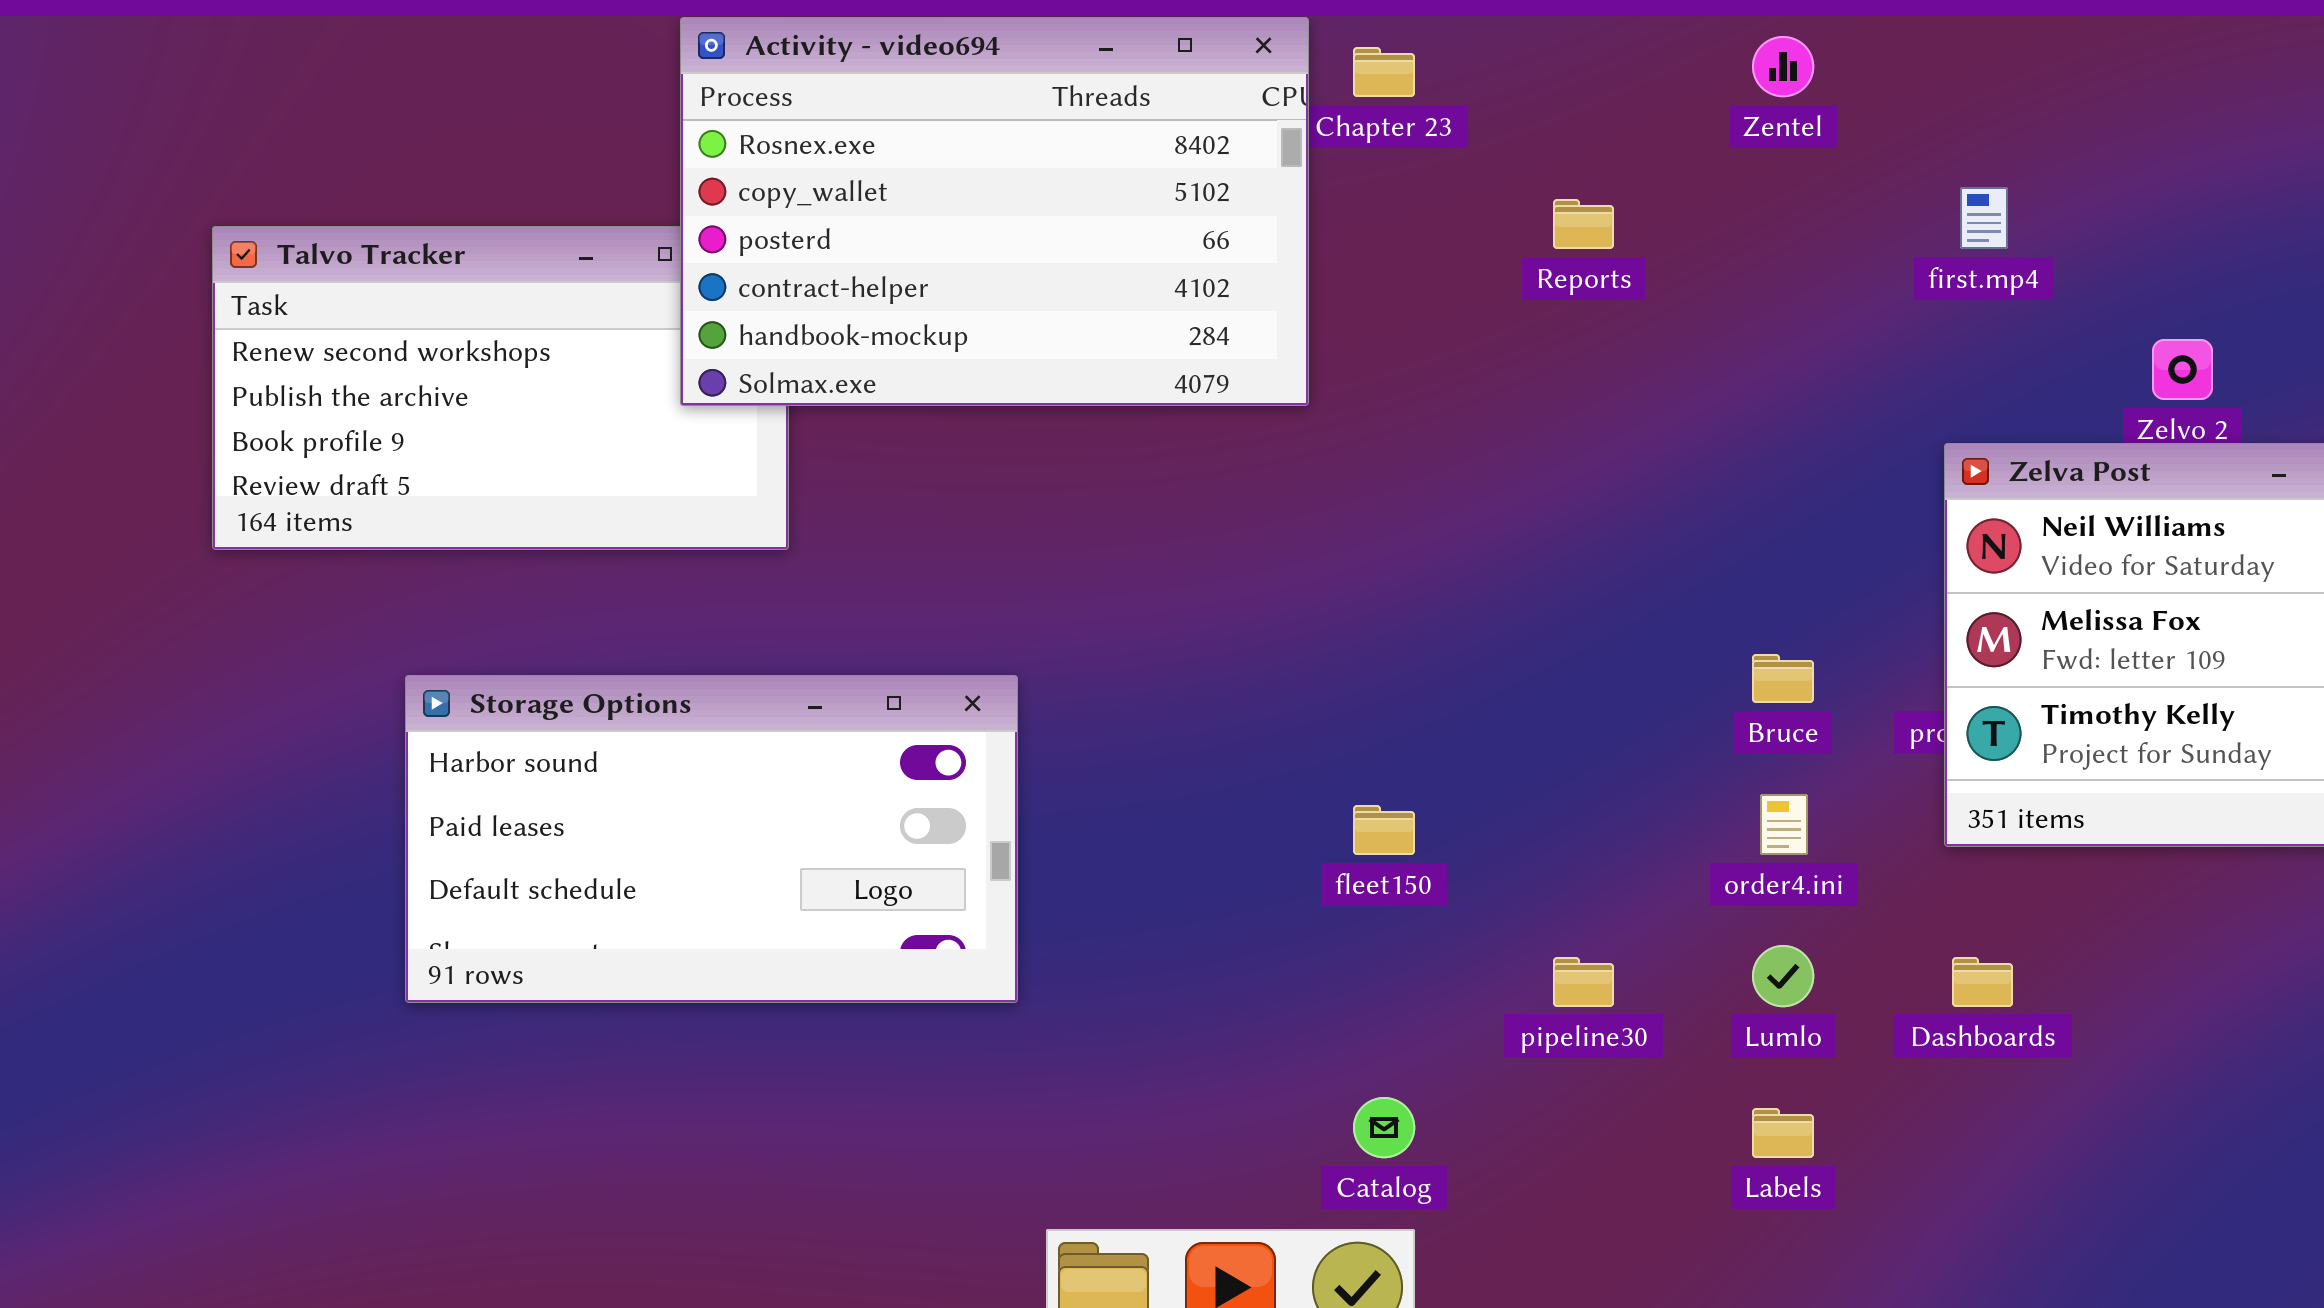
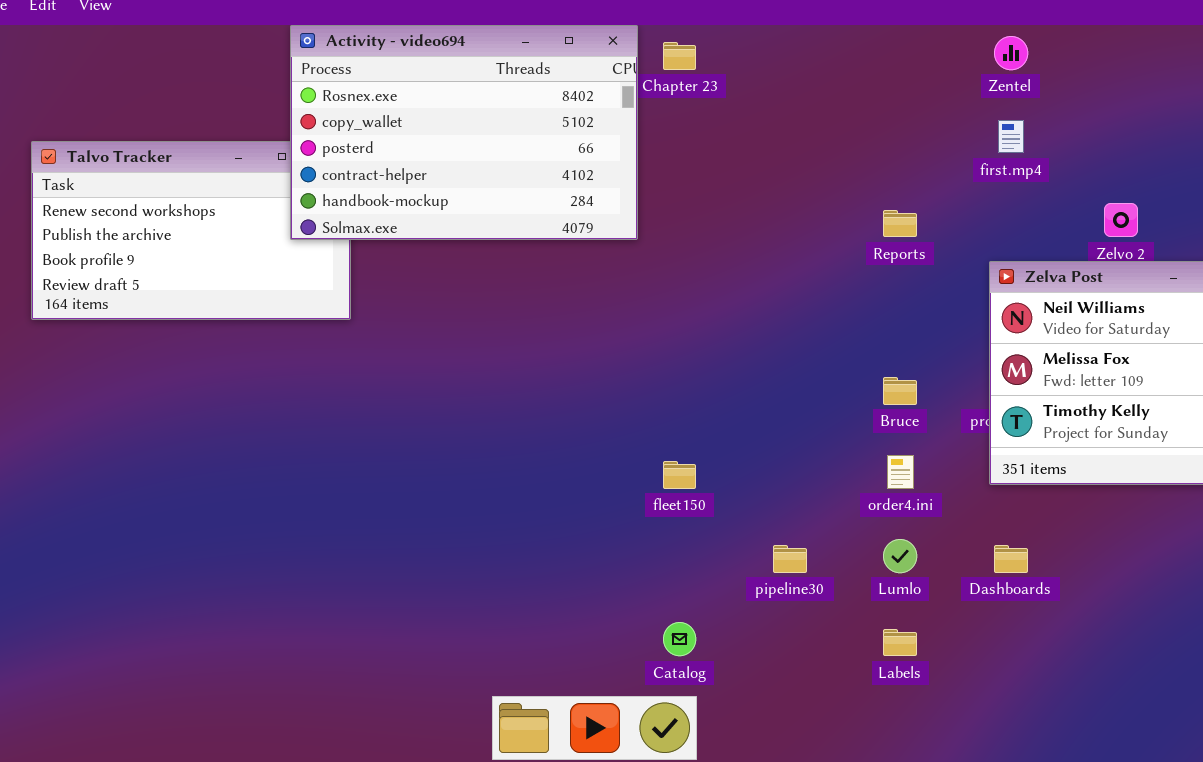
Zentel: [1752,36,1814,97] -> [994,36,1028,70], moved
Reports: [1553,199,1614,249] -> [883,210,917,237], moved
Storage Options: [405,675,1018,1003] -> none, closed

